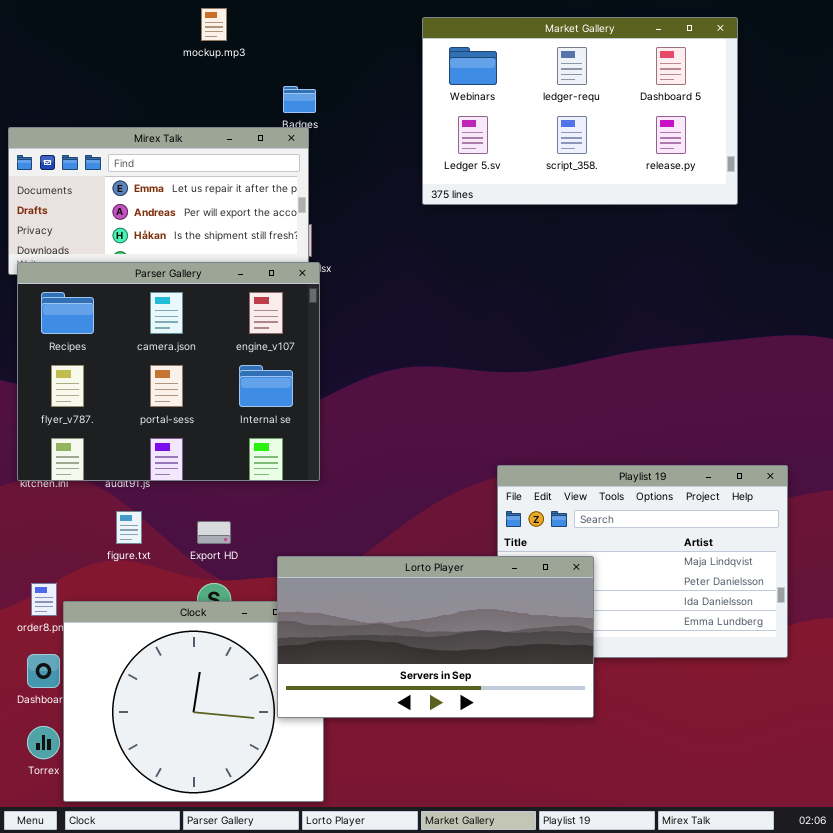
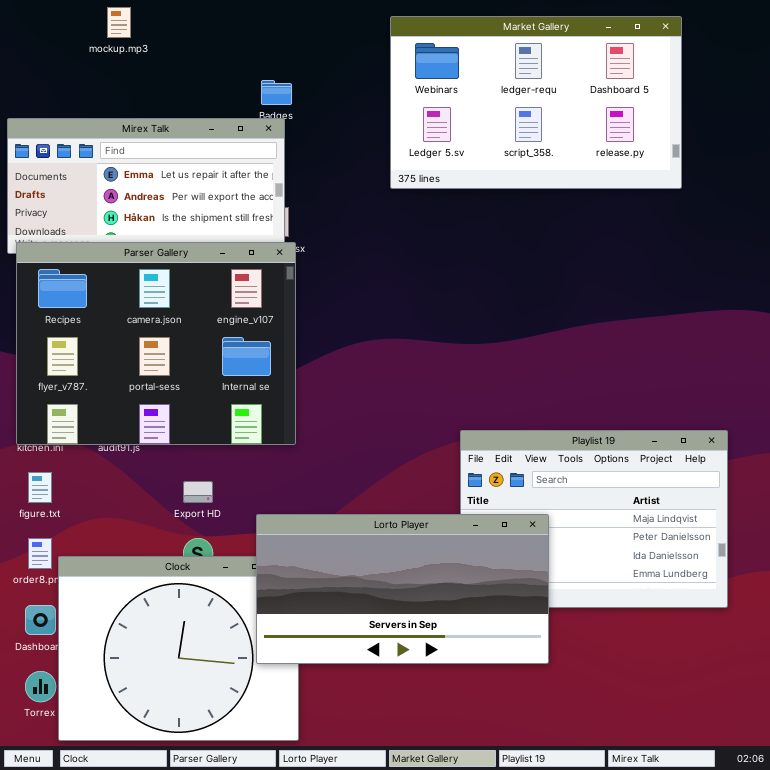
mockup.mp3: [201,8,227,41] -> [107,7,131,38], moved
figure.txt: [116,511,142,544] -> [28,472,52,503], moved

